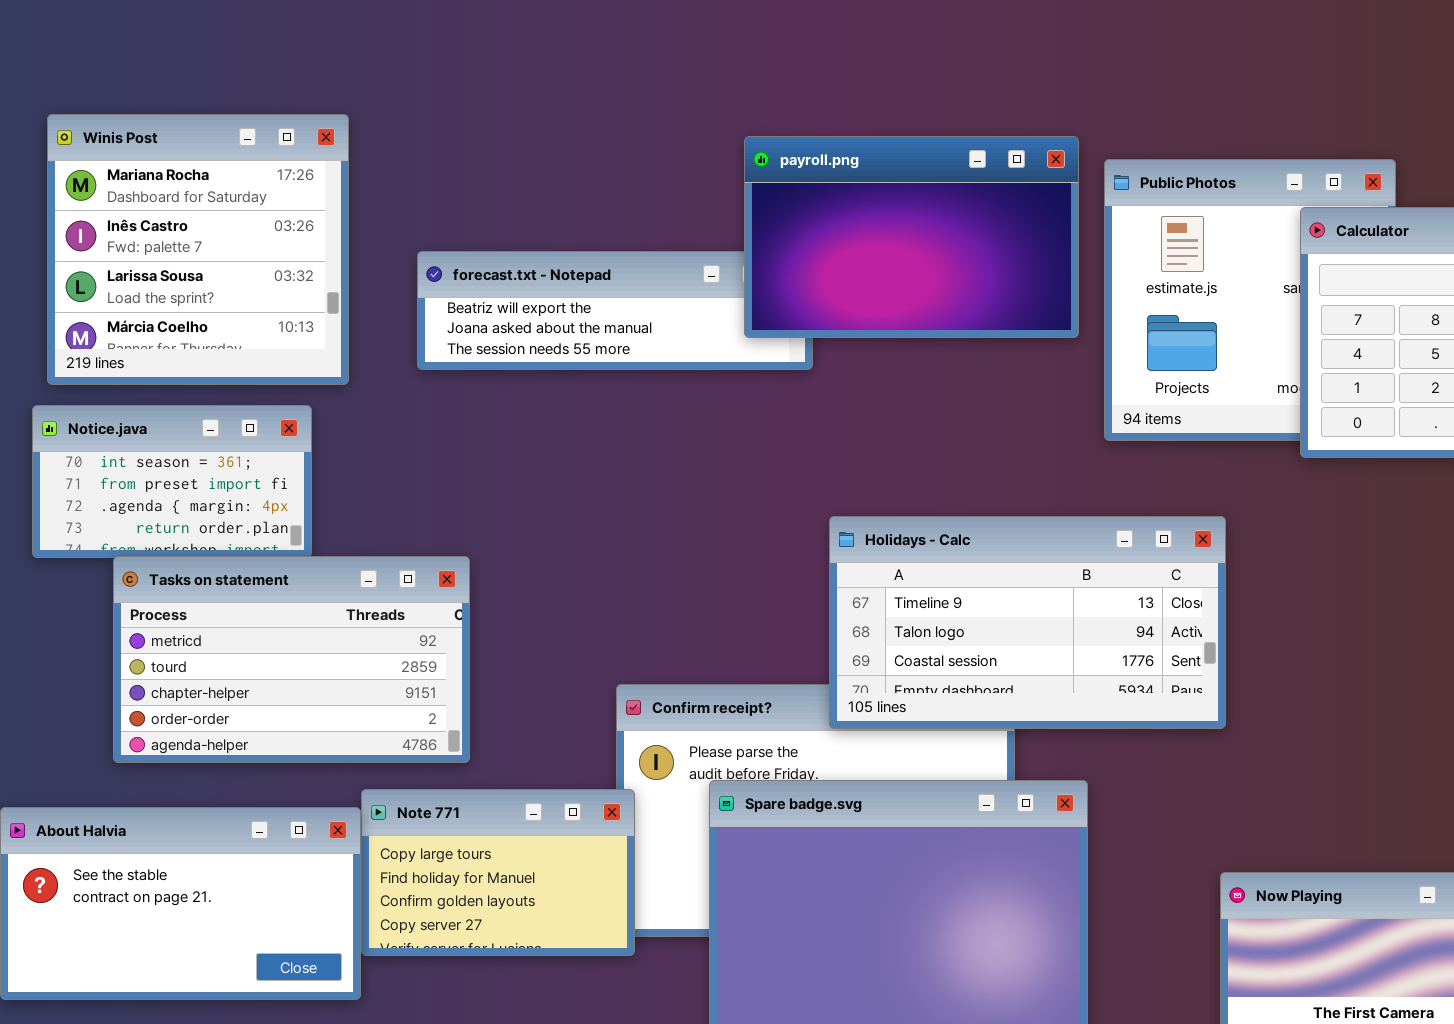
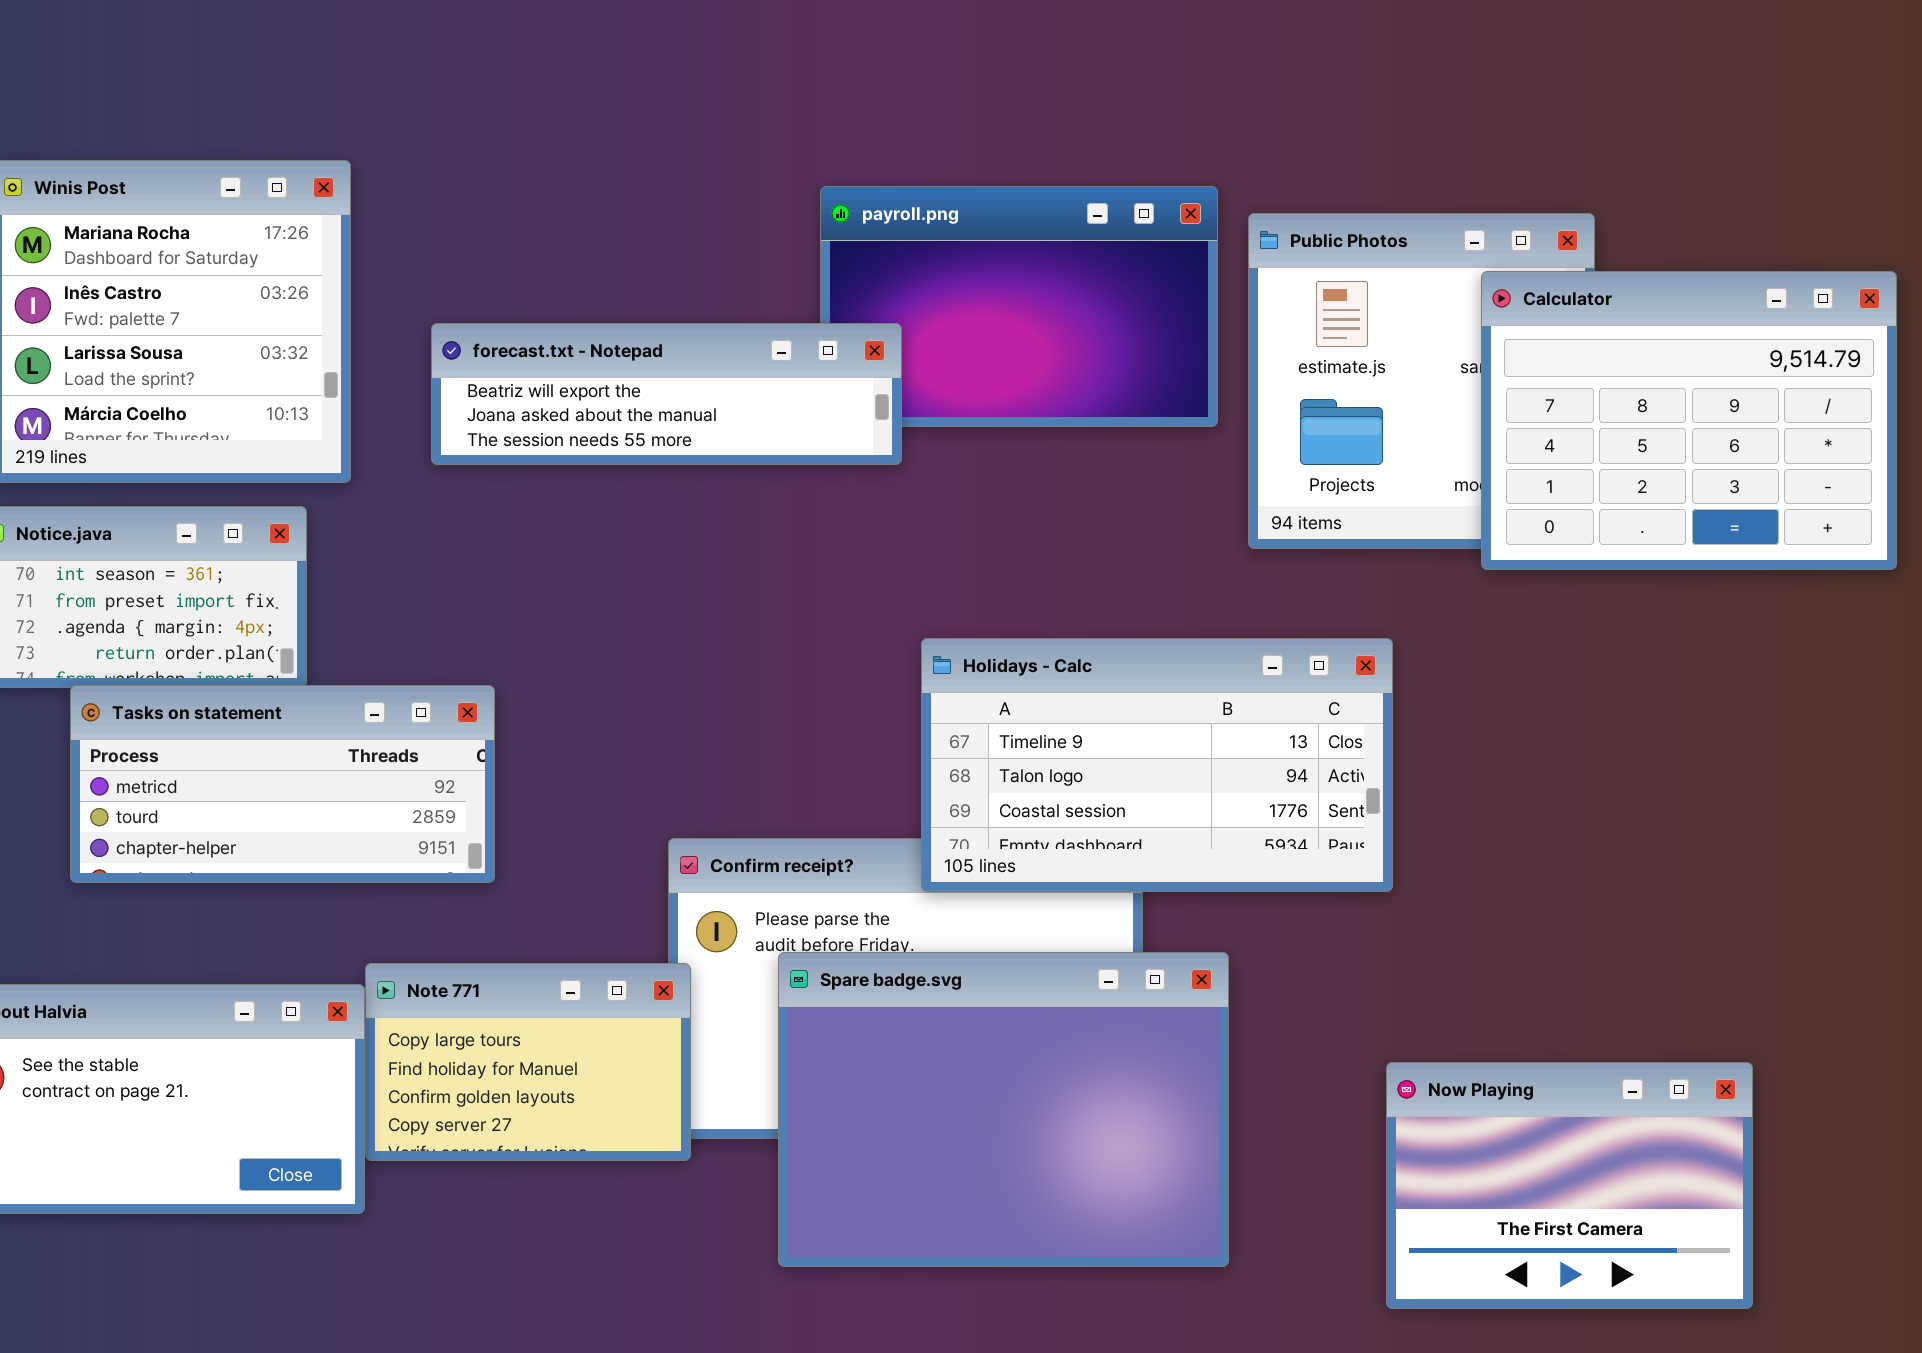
forecast.txt - Notepad: [417,251,813,370] -> [431,323,902,465], raised
Tasks on statement: [113,556,470,763] -> [70,685,495,883], resized

